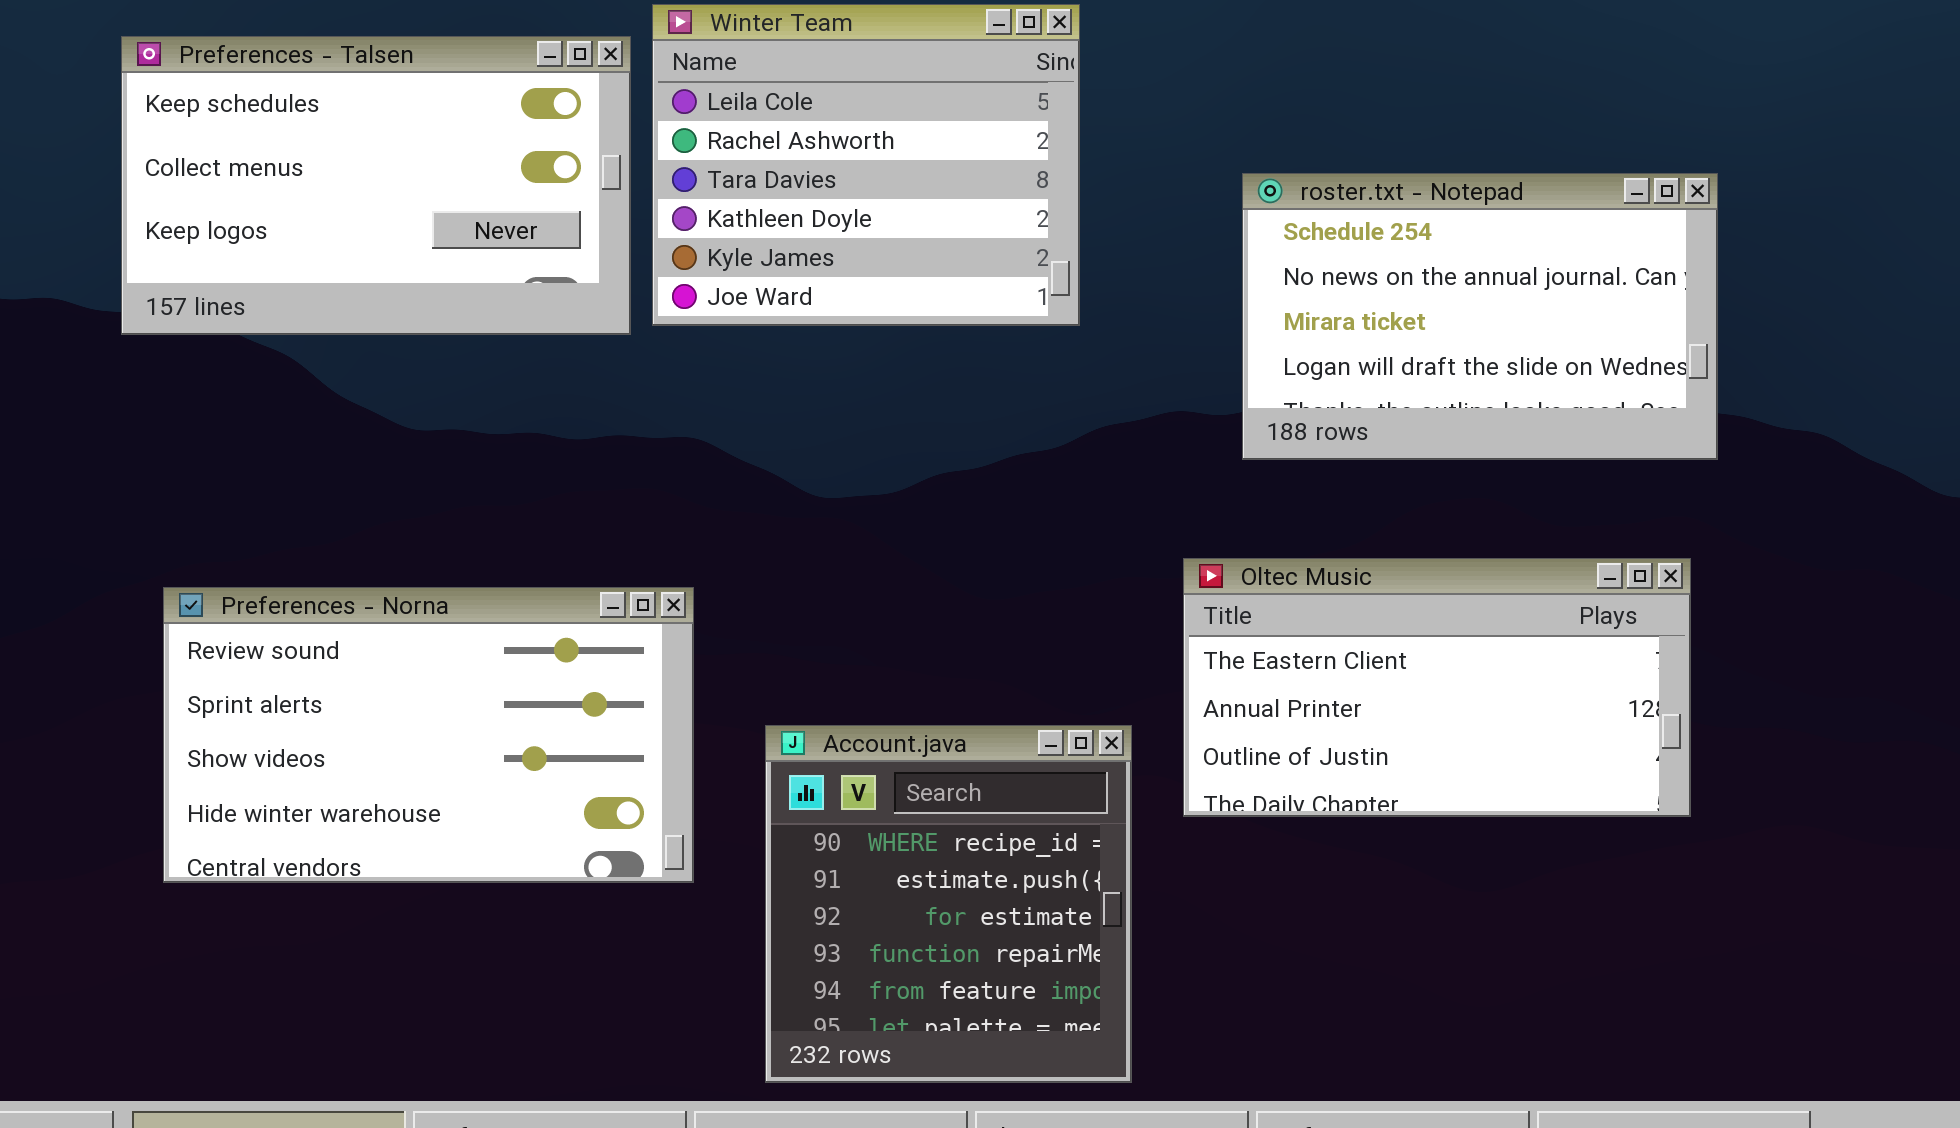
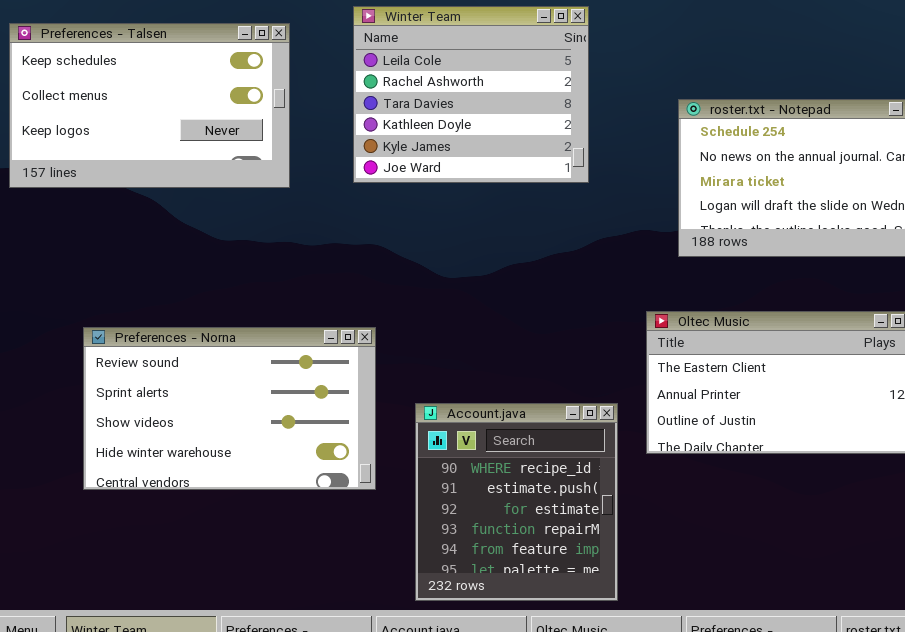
Preferences - Talsen: [121,36,631,335] -> [9,23,290,188], moved

